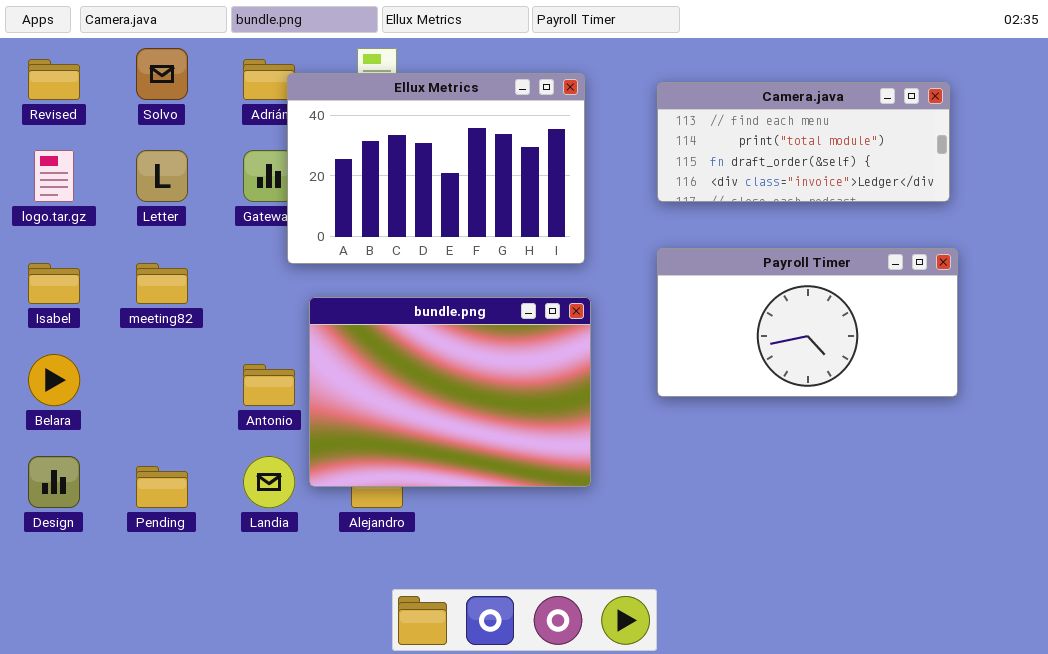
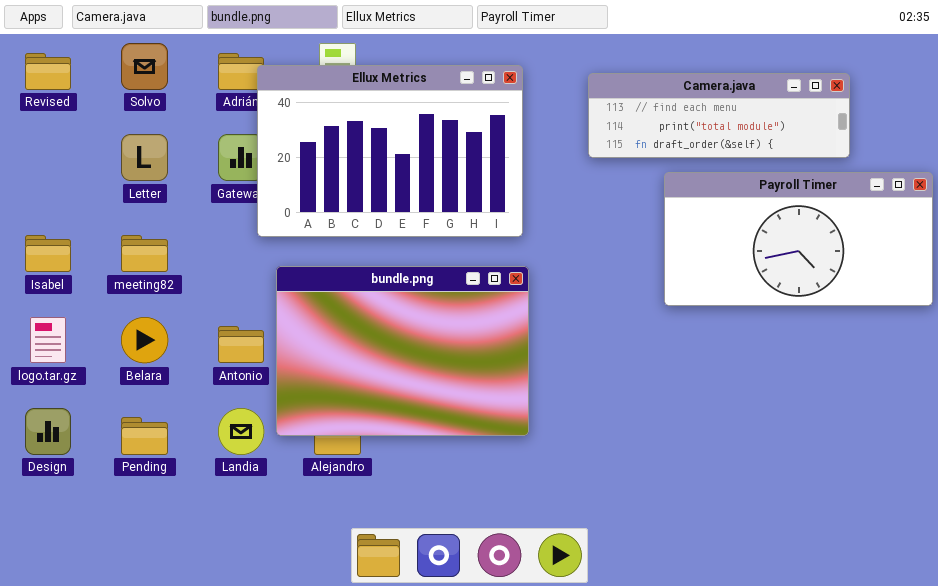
Camera.java: [657,82,950,202] -> [588,73,850,158], resized
logo.tar.gz: [34,150,74,202] -> [30,317,66,363], moved
Payroll Timer: [657,248,958,397] -> [664,172,933,306], moved
Belara: [28,354,80,406] -> [121,317,168,363], moved

